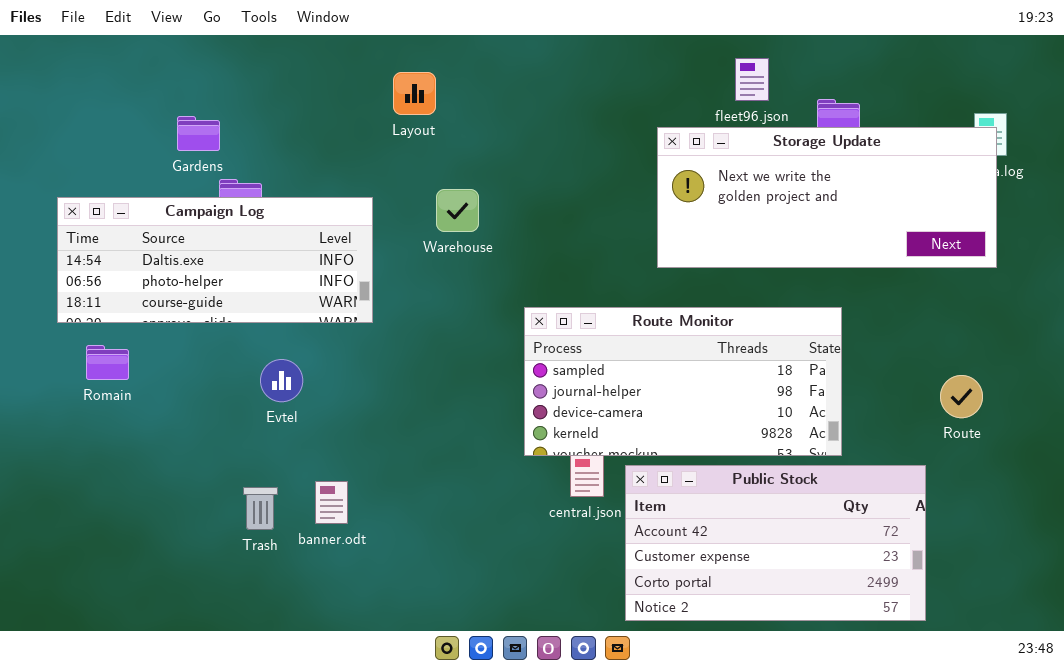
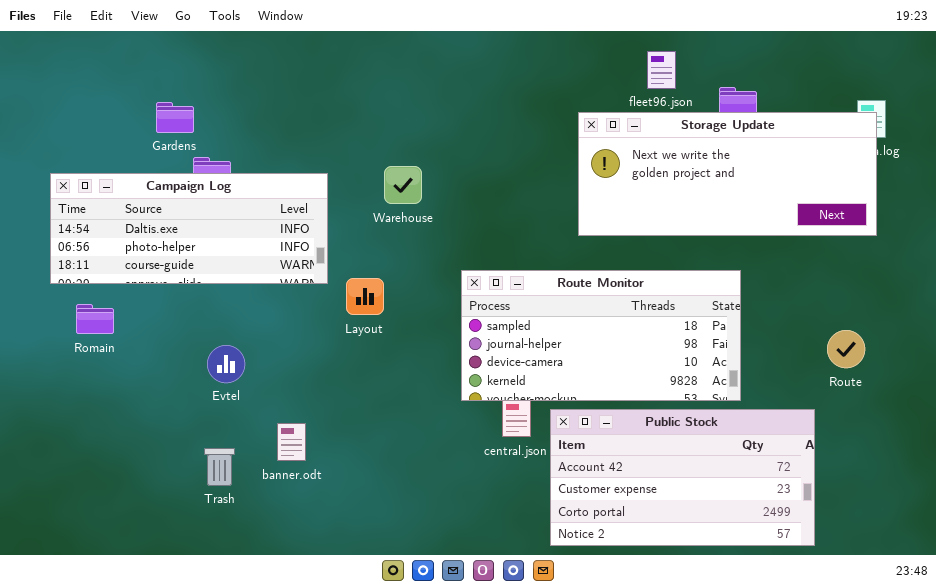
Layout: [393,72,436,115] -> [346,278,384,315], moved
Evtel: [260,359,303,402] -> [207,345,245,383], moved
Trash: [243,487,278,530] -> [204,448,235,486], moved

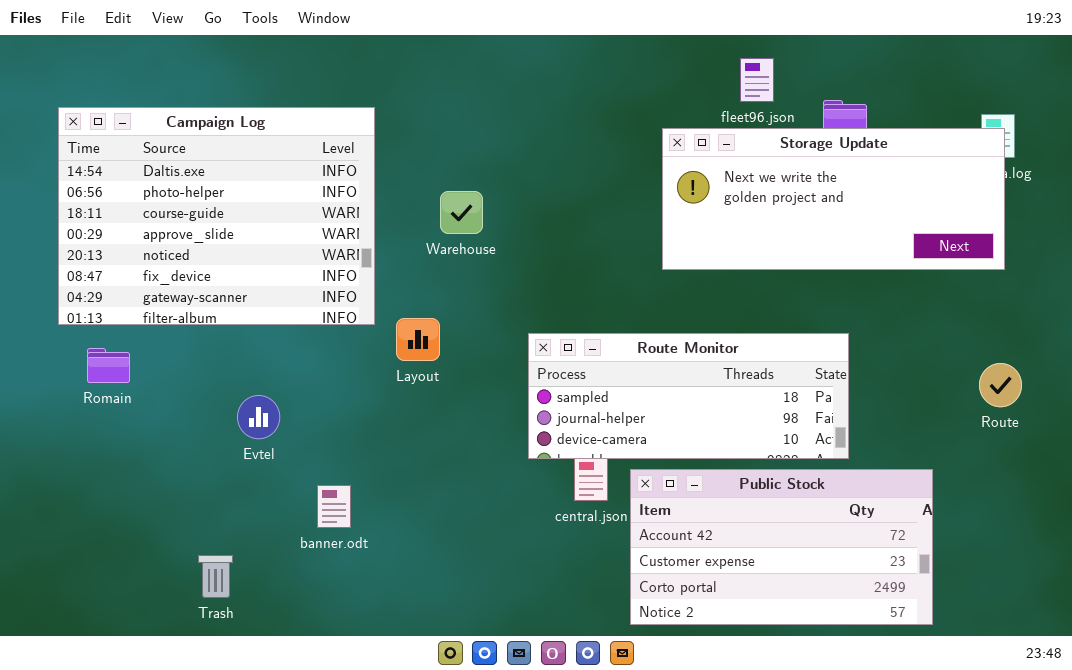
Campaign Log: [50,173,328,284] -> [58,107,375,325], resized
Route Monitor: [461,270,741,401] -> [528,333,849,459], resized
Route: [827,330,865,368] -> [979,363,1022,407], moved
Trash: [204,448,235,486] -> [198,555,233,598], moved

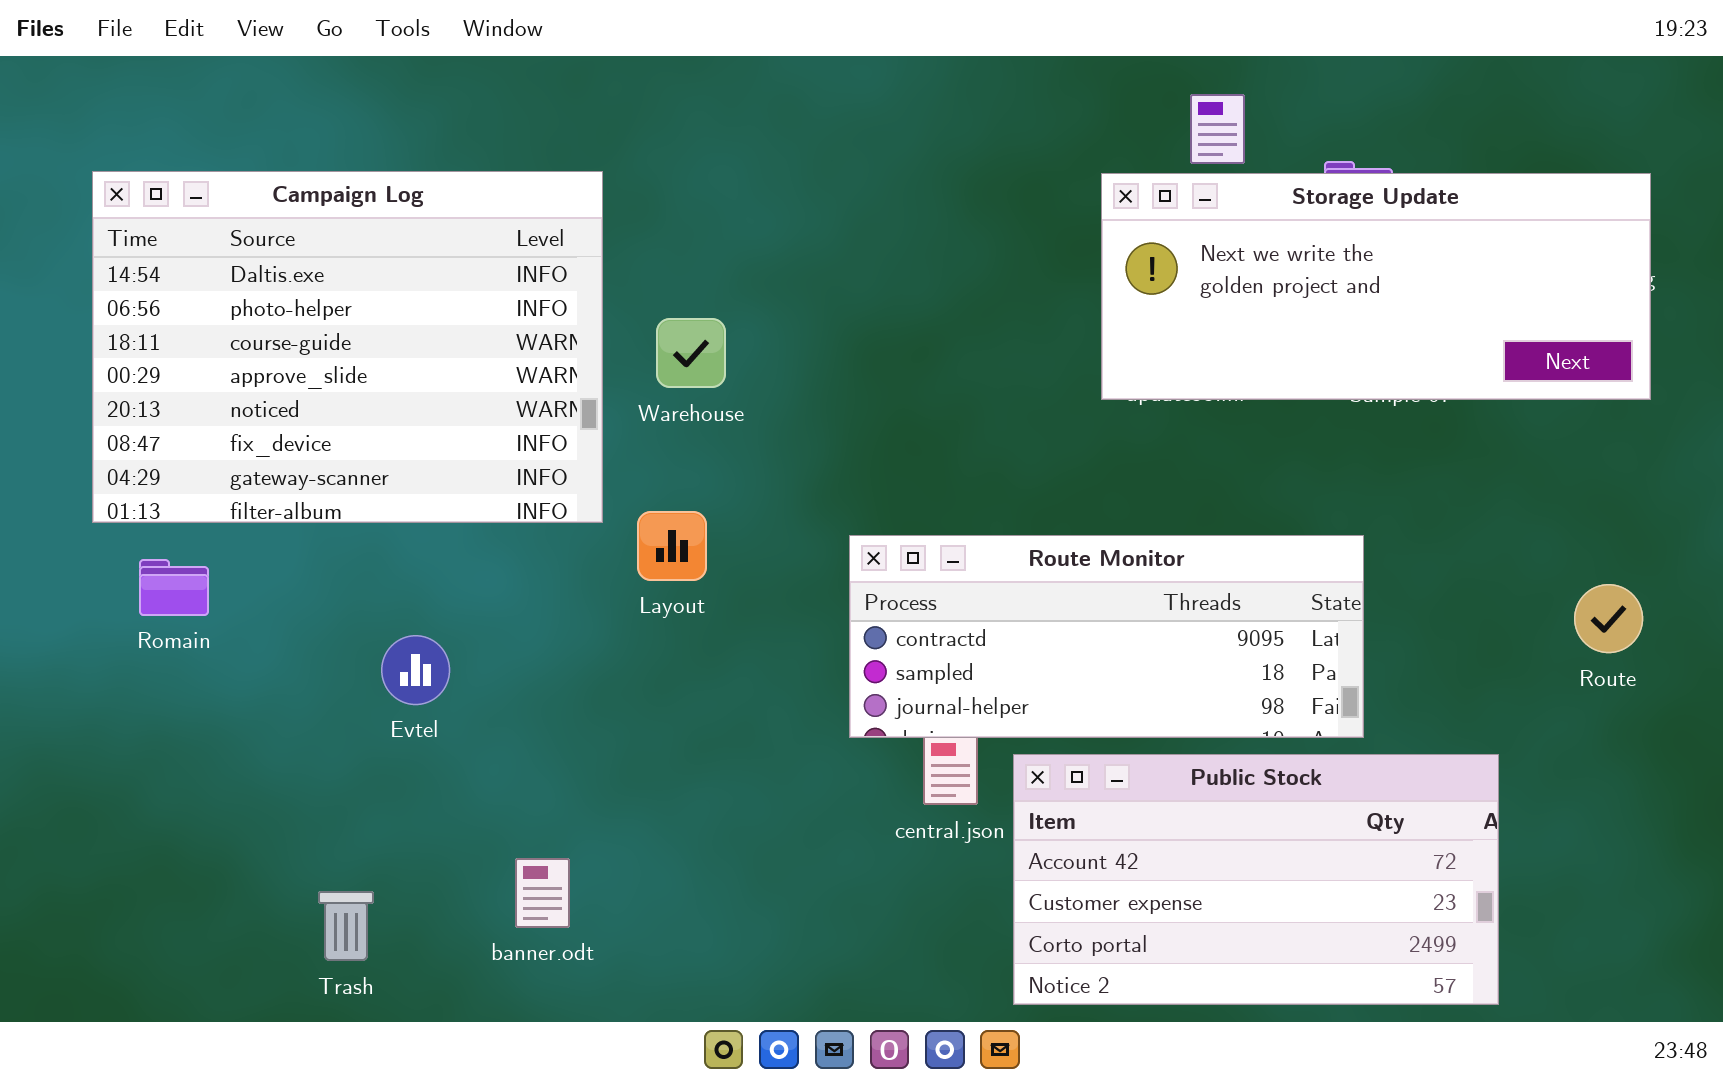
Storage Update: [662,128,1005,270] -> [1101,173,1651,400], moved
Warehouse: [440,191,483,234] -> [656,318,726,388], moved
Route Monitor: [528,333,849,459] -> [849,535,1364,738], scrolled up 1 row
banner.odt: [317,485,351,528] -> [515,858,570,928], moved

